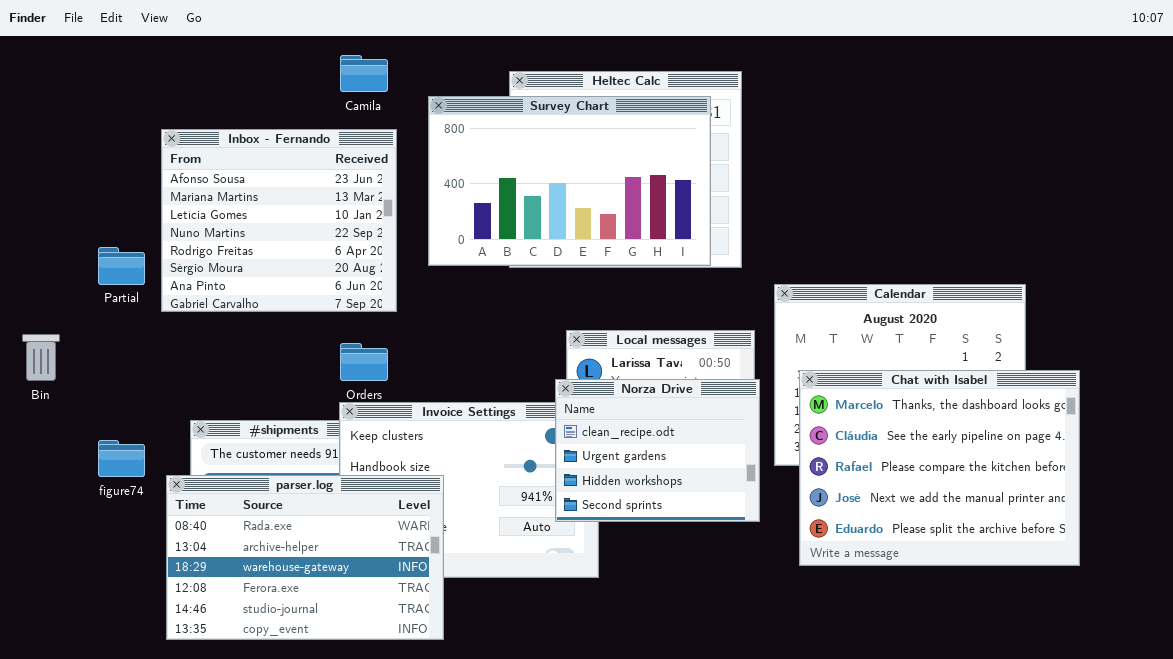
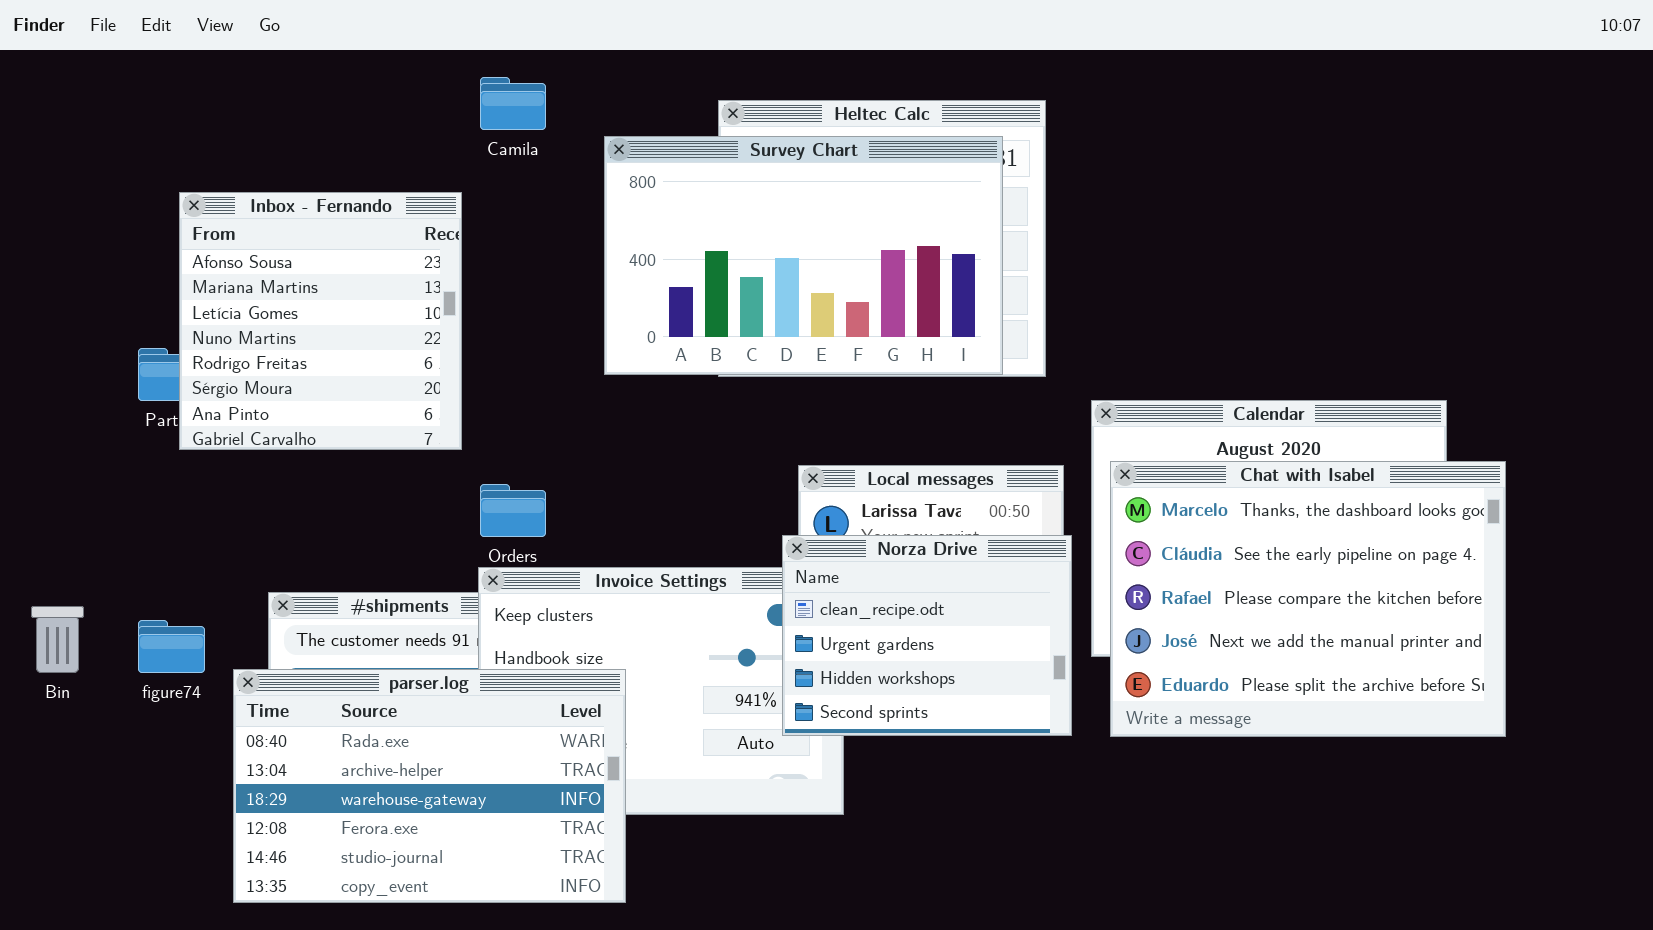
Inbox - Fernando: [161,129,397,312] -> [179,192,462,450], moved, resized
Bin: [22,334,60,381] -> [31,606,84,673], moved
Chat with Isabel: [799,370,1080,566] -> [1110,461,1506,737], moved

